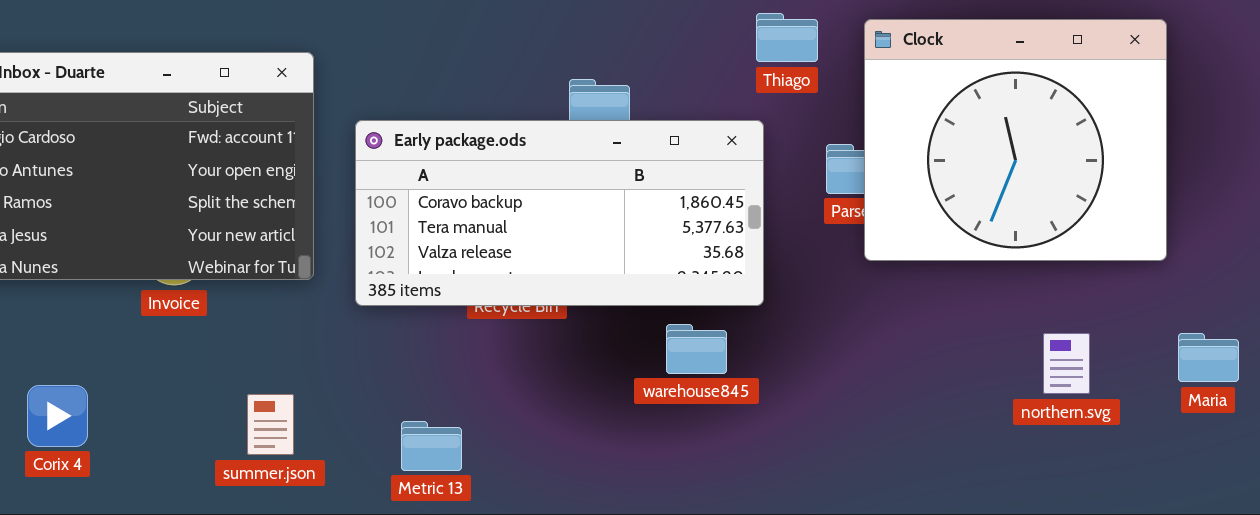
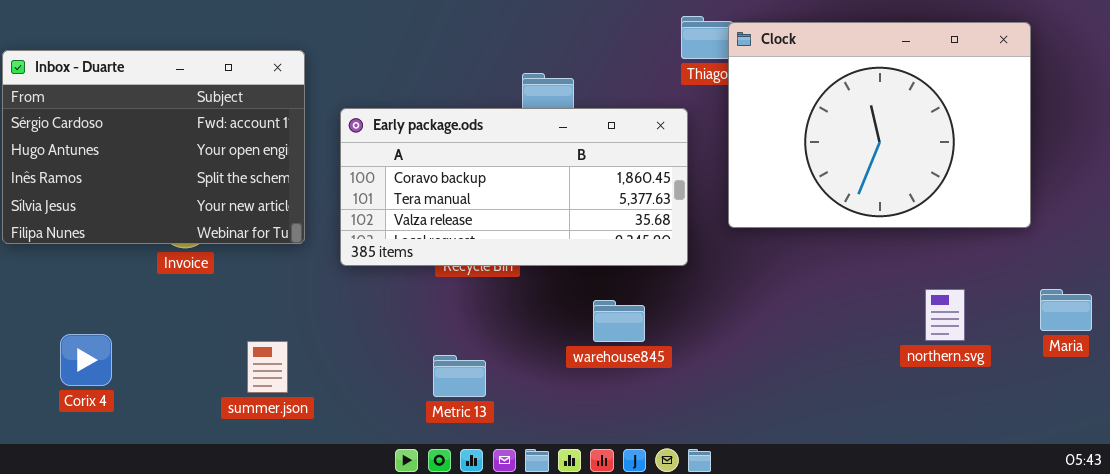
Clock: [864,19,1167,261] -> [728,22,1031,228], resized
warehouse845: [666,324,727,374] -> [593,300,645,342], moved
Metric 13: [401,421,462,471] -> [433,355,486,397], moved

